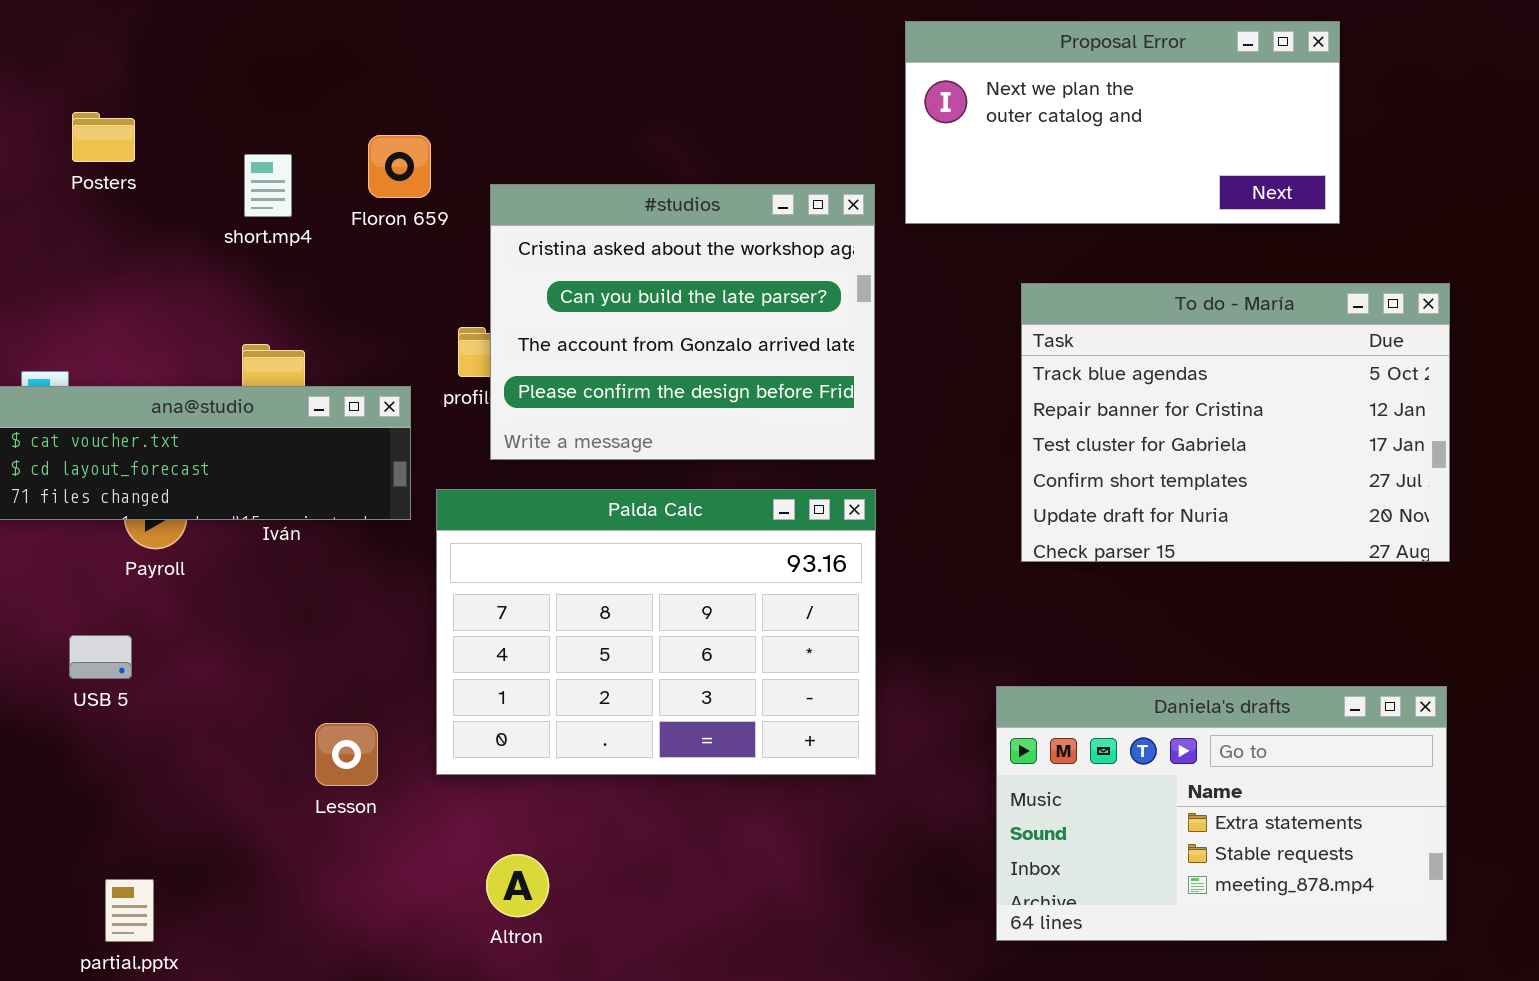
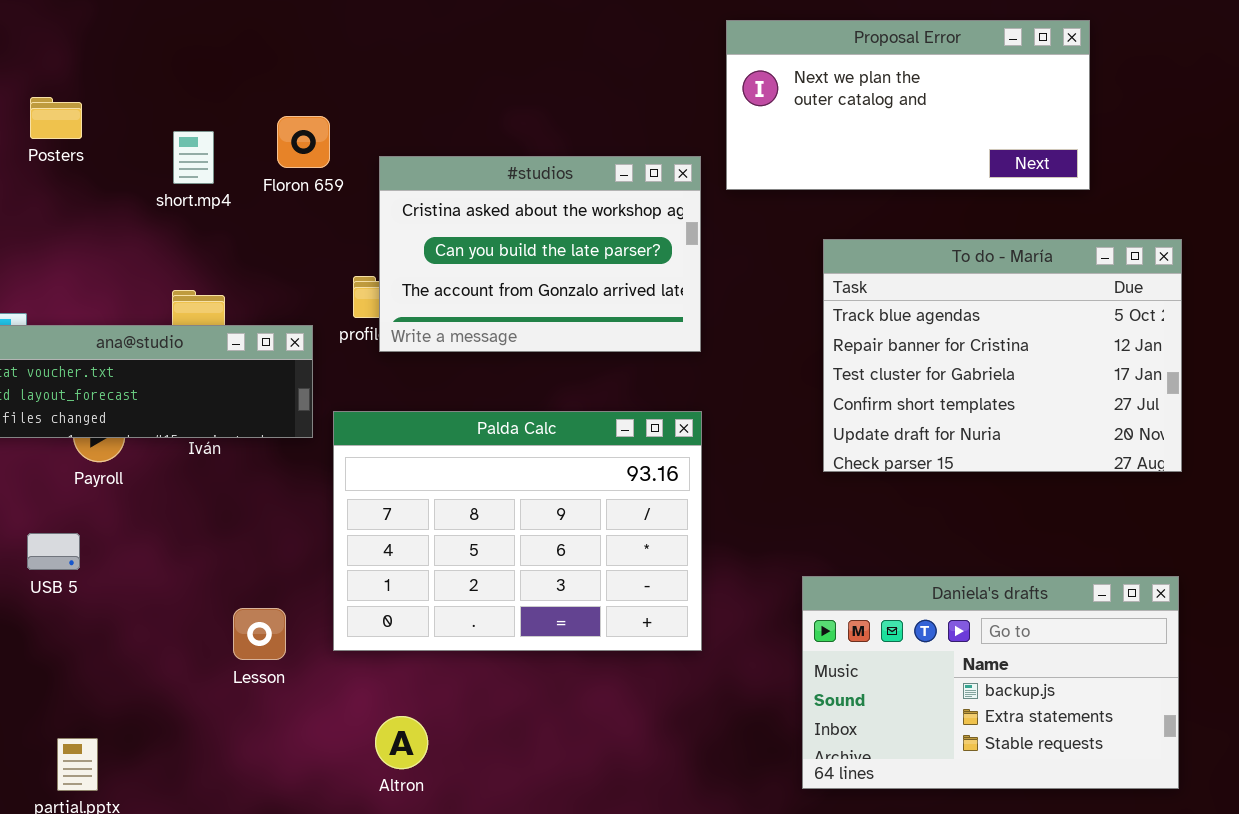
#studios: [490,184,875,460] -> [379,156,701,352], resized
Daniela's drafts: [996,686,1447,941] -> [802,576,1179,789], scrolled up 1 row

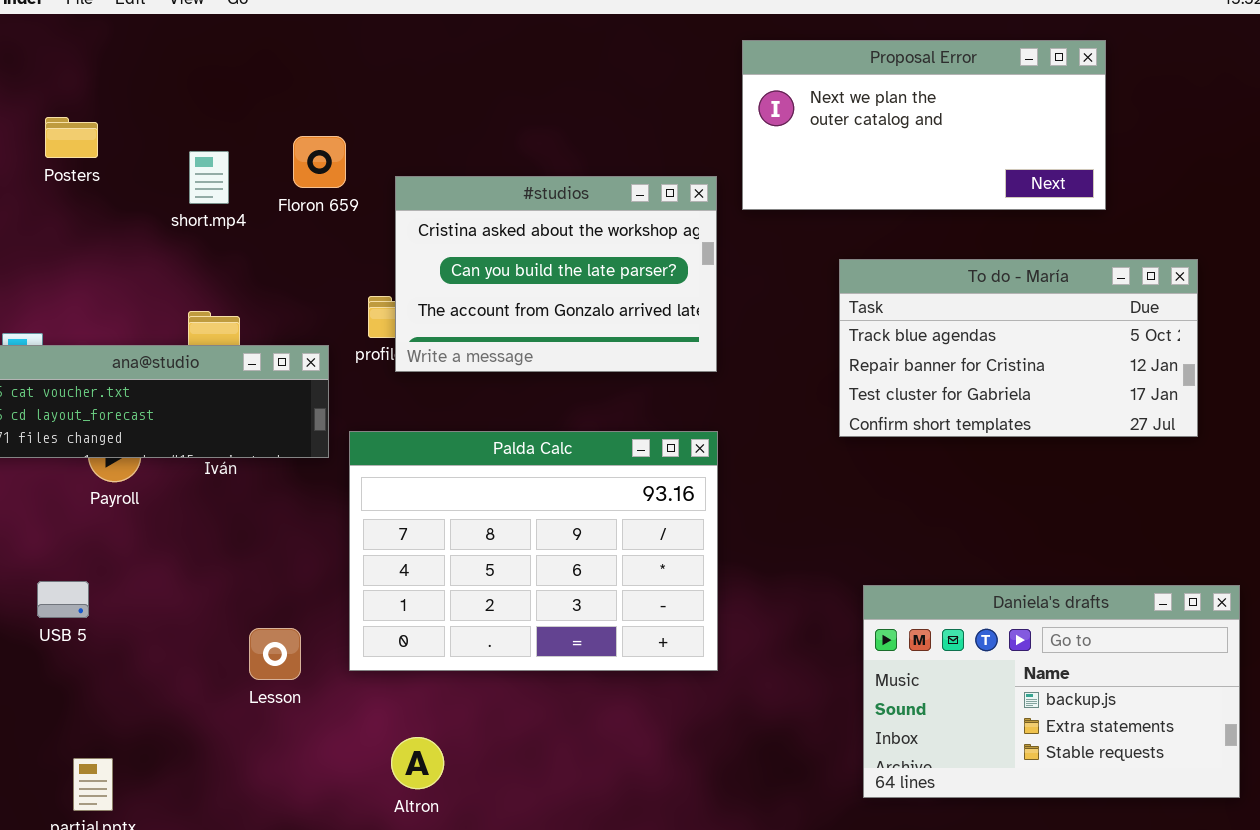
To do - María: [823,239,1182,472] -> [839,259,1198,437], resized
USB 5: [27,533,80,570] -> [37,581,89,618], moved
Daniela's drafts: [802,576,1179,789] -> [863,585,1240,798], moved

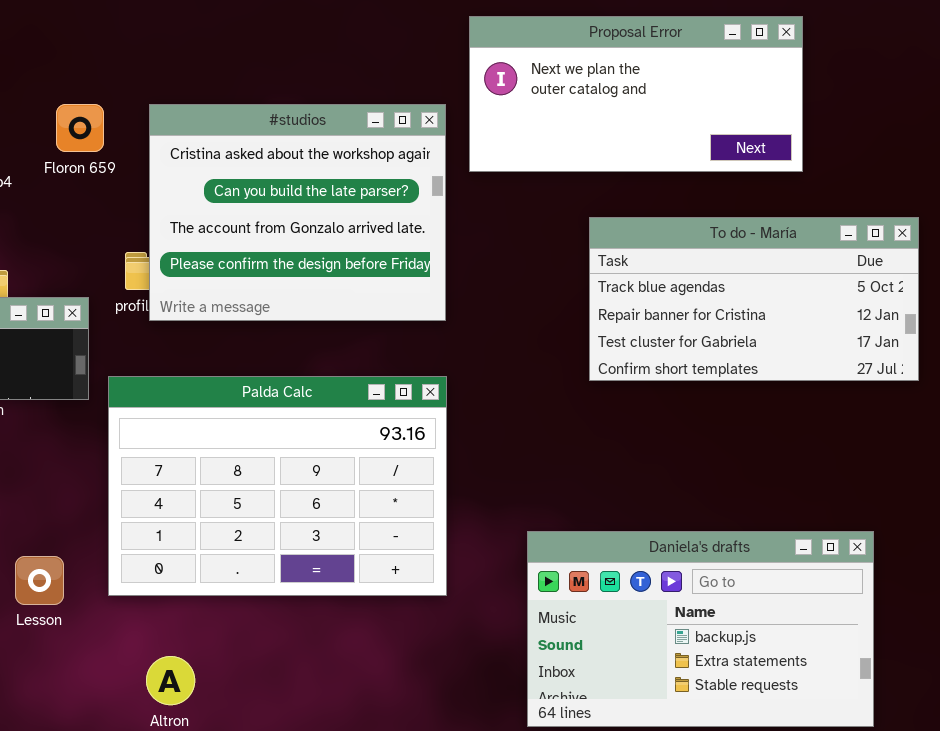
#studios: [395,176,717,372] -> [149,104,446,321], resized
To do - María: [839,259,1198,437] -> [589,217,919,381], moved
Daniela's drafts: [863,585,1240,798] -> [527,531,874,727], moved

